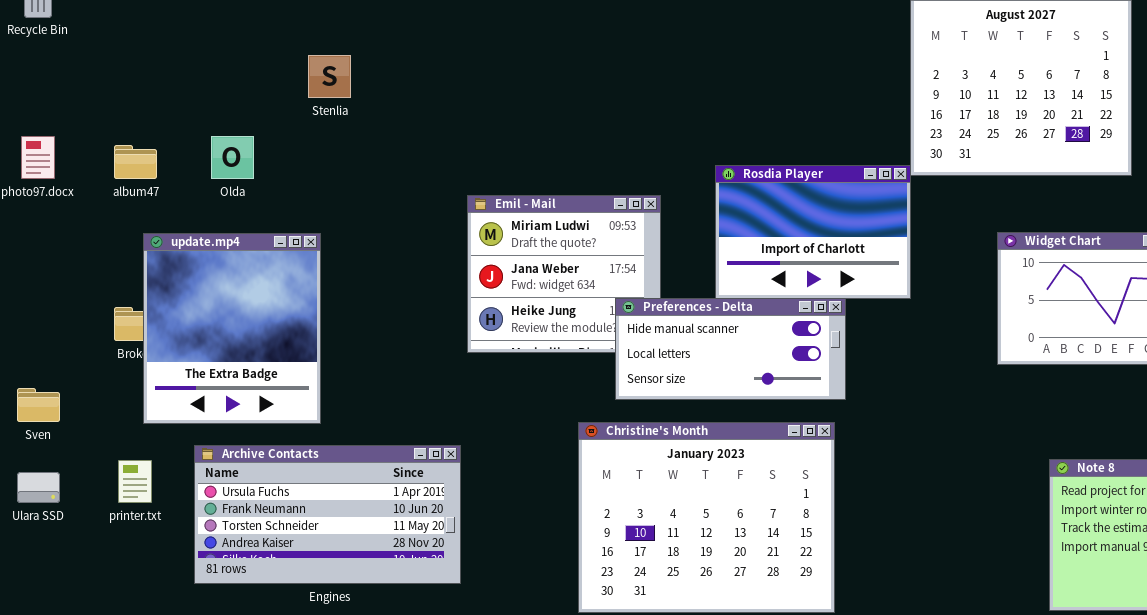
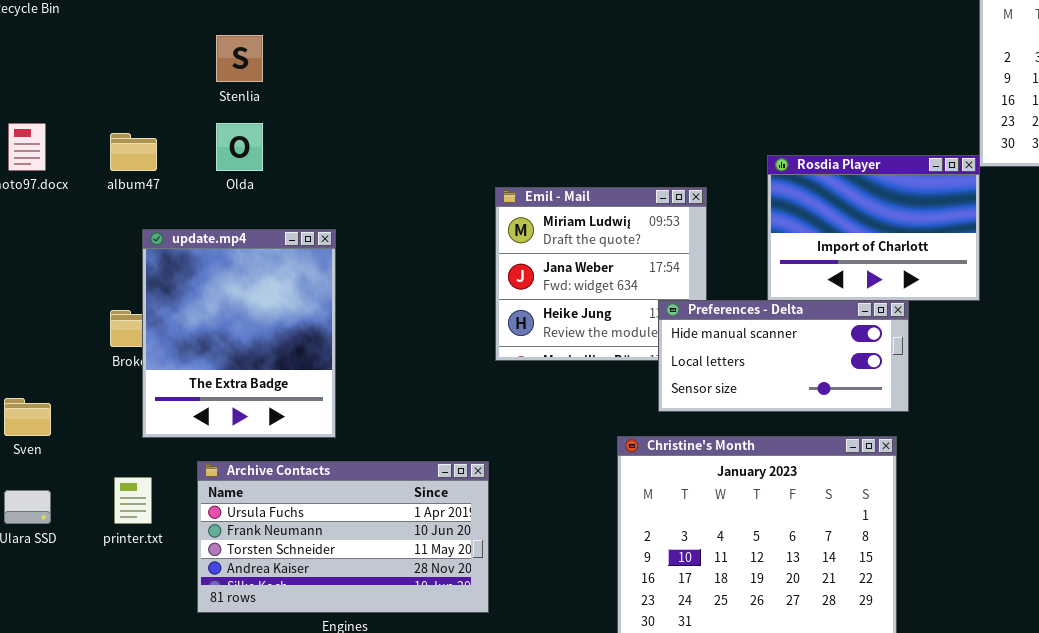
Stenlia: [308,55,351,98] -> [216,35,263,82], moved

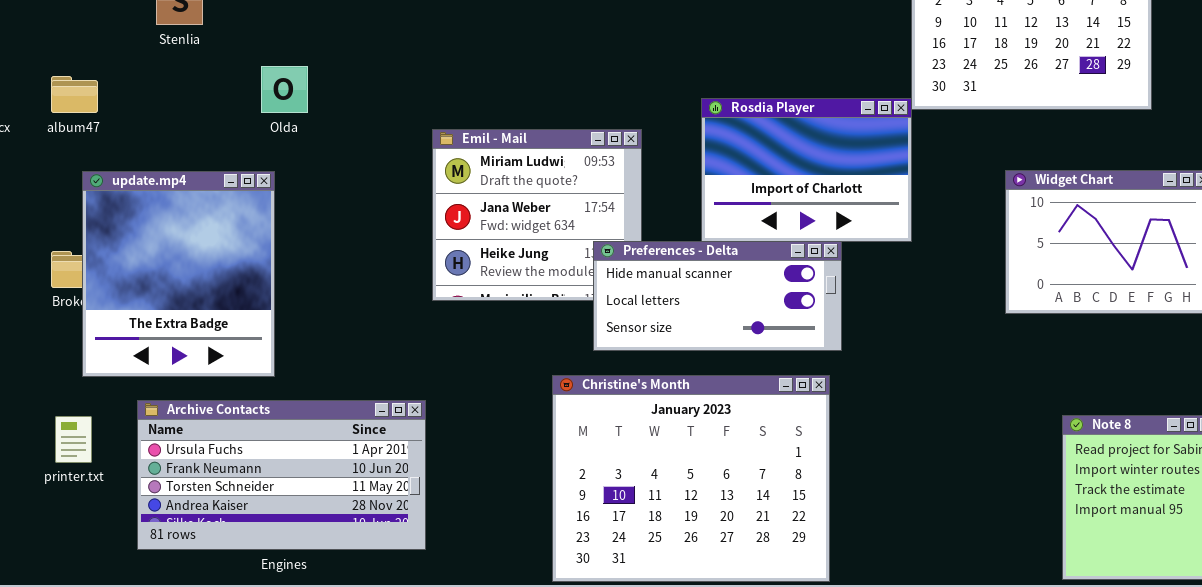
Olda: [216,123,263,171] -> [261,66,308,113], moved

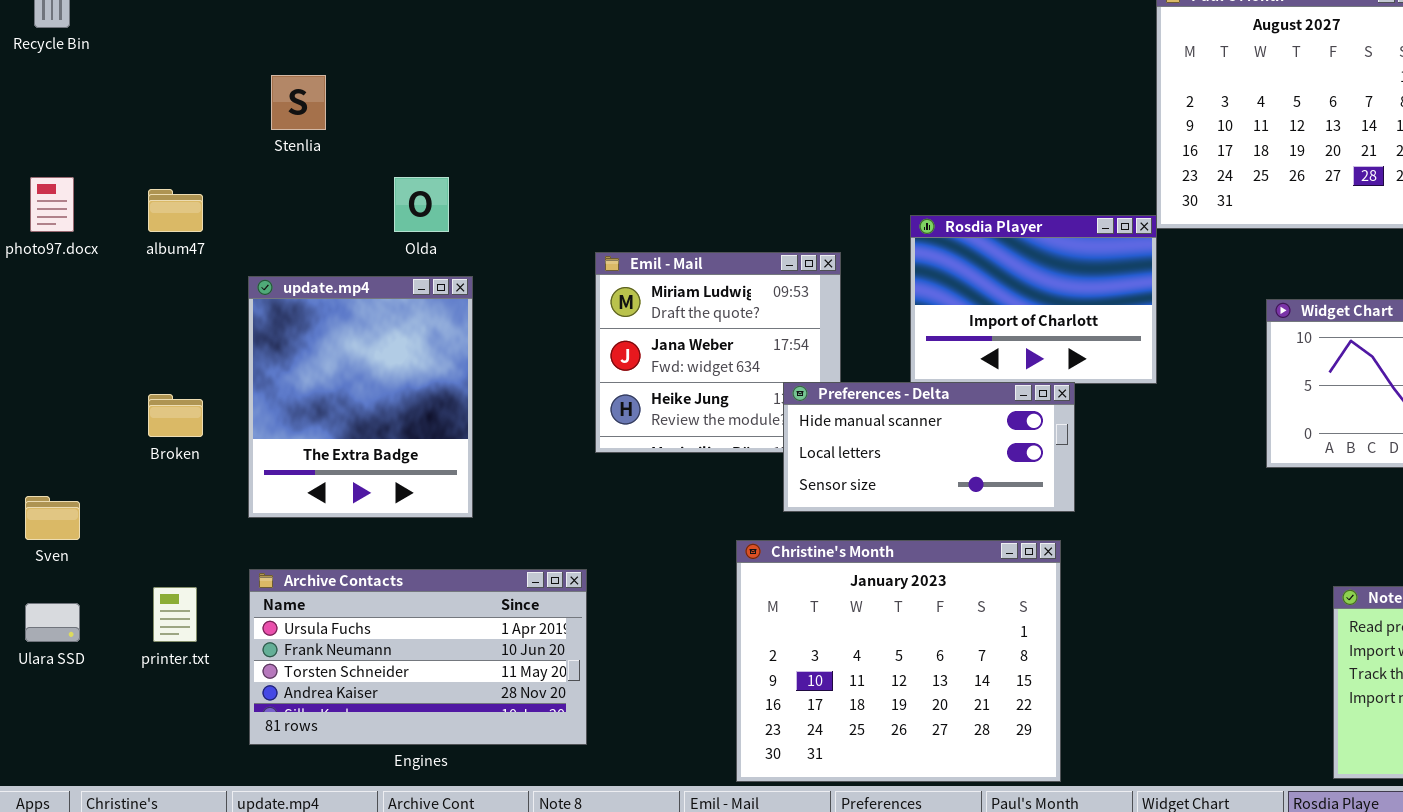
update.mp4: [82,171,275,377] -> [248,276,473,518], moved

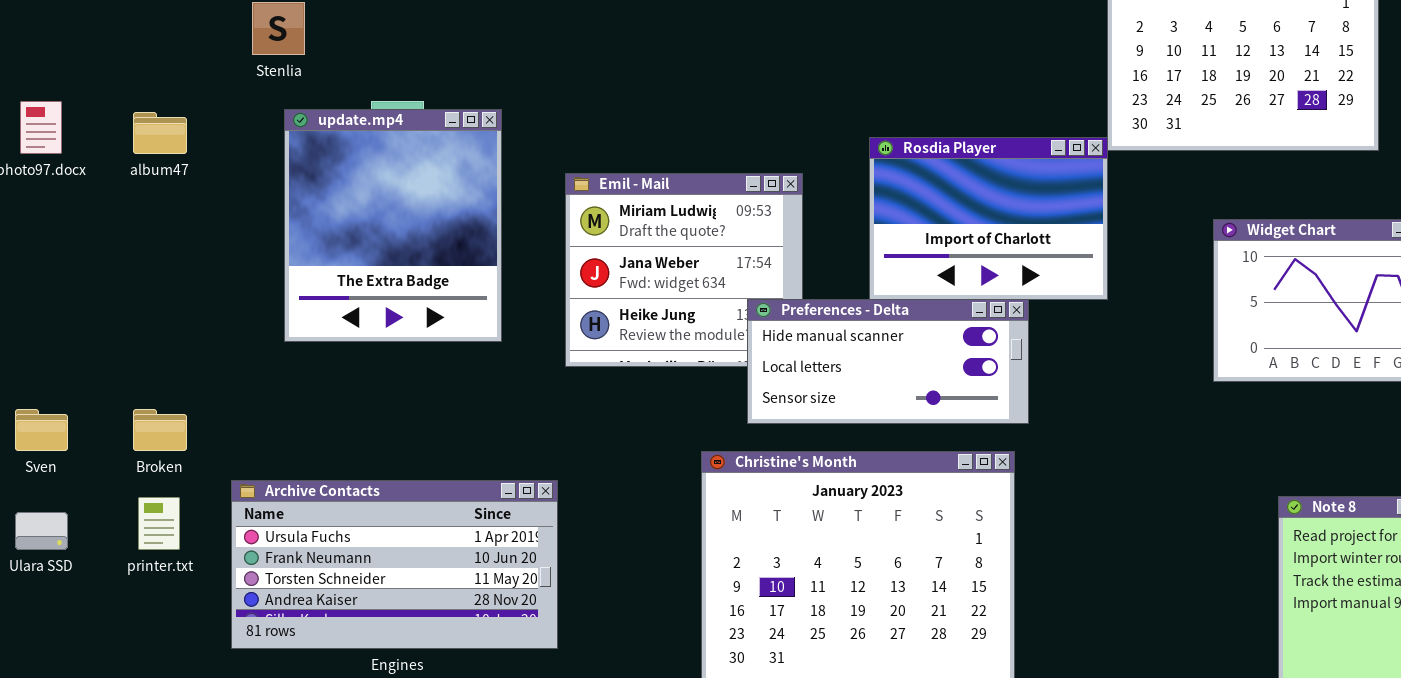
update.mp4: [248,276,473,518] -> [284,109,502,342], moved
Broken: [148,394,203,437] -> [133,409,187,451], moved

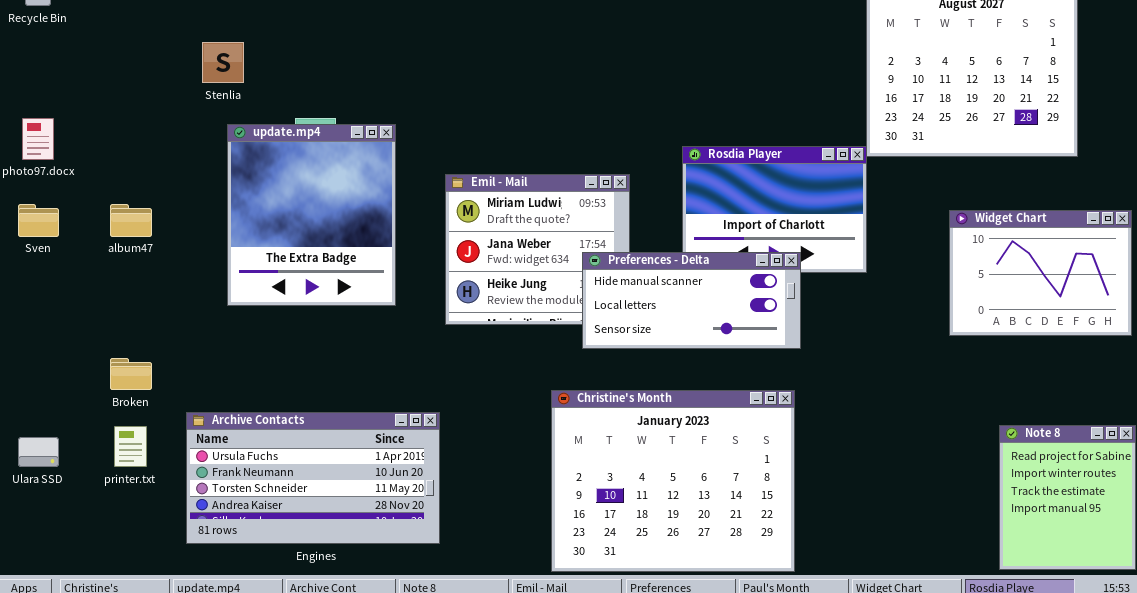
album47: [133,112,187,154] -> [110,204,152,237], moved
Preferences - Delta: [747,299,1029,424] -> [582,252,801,349], moved
Sven: [15,409,68,451] -> [18,204,59,237], moved

